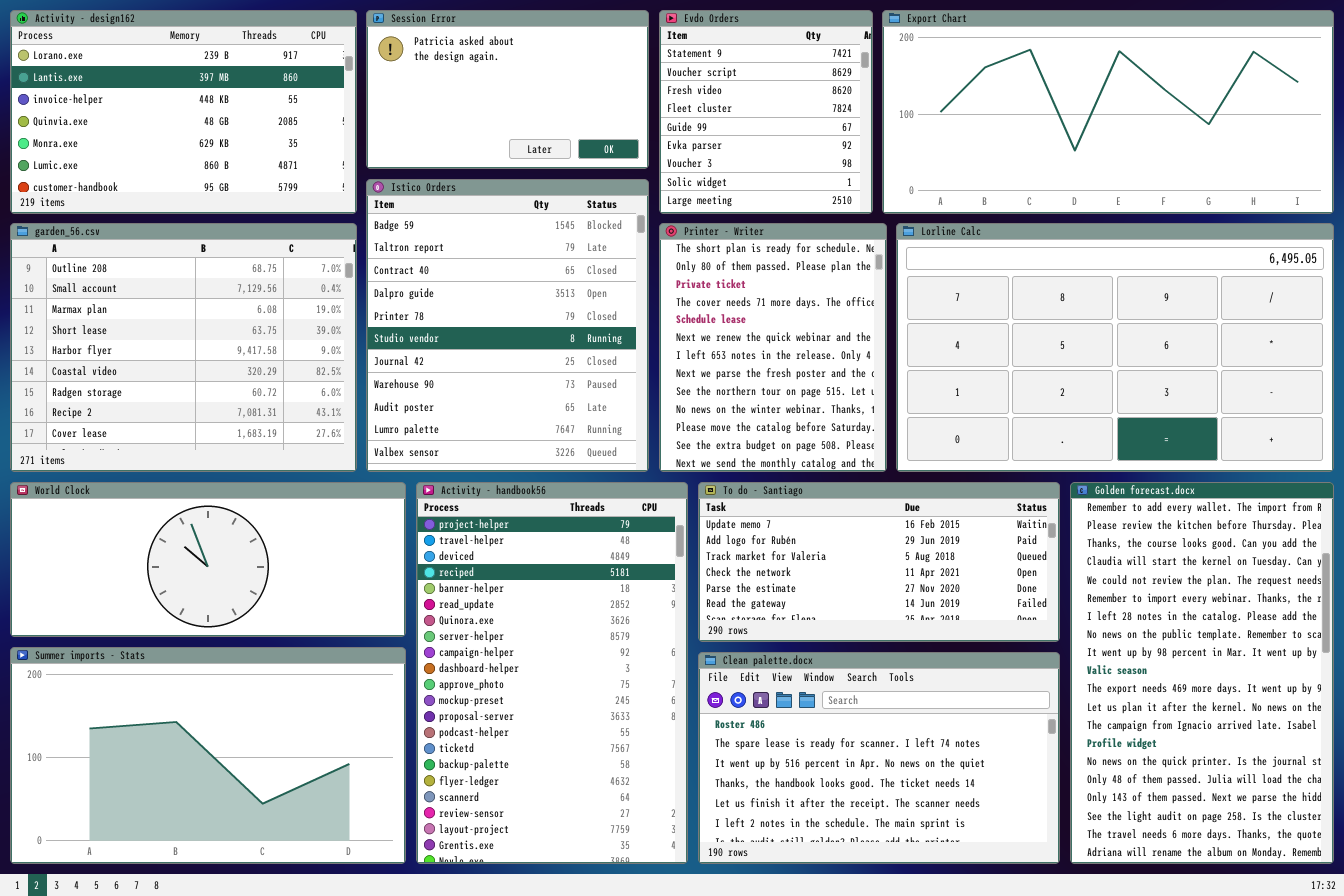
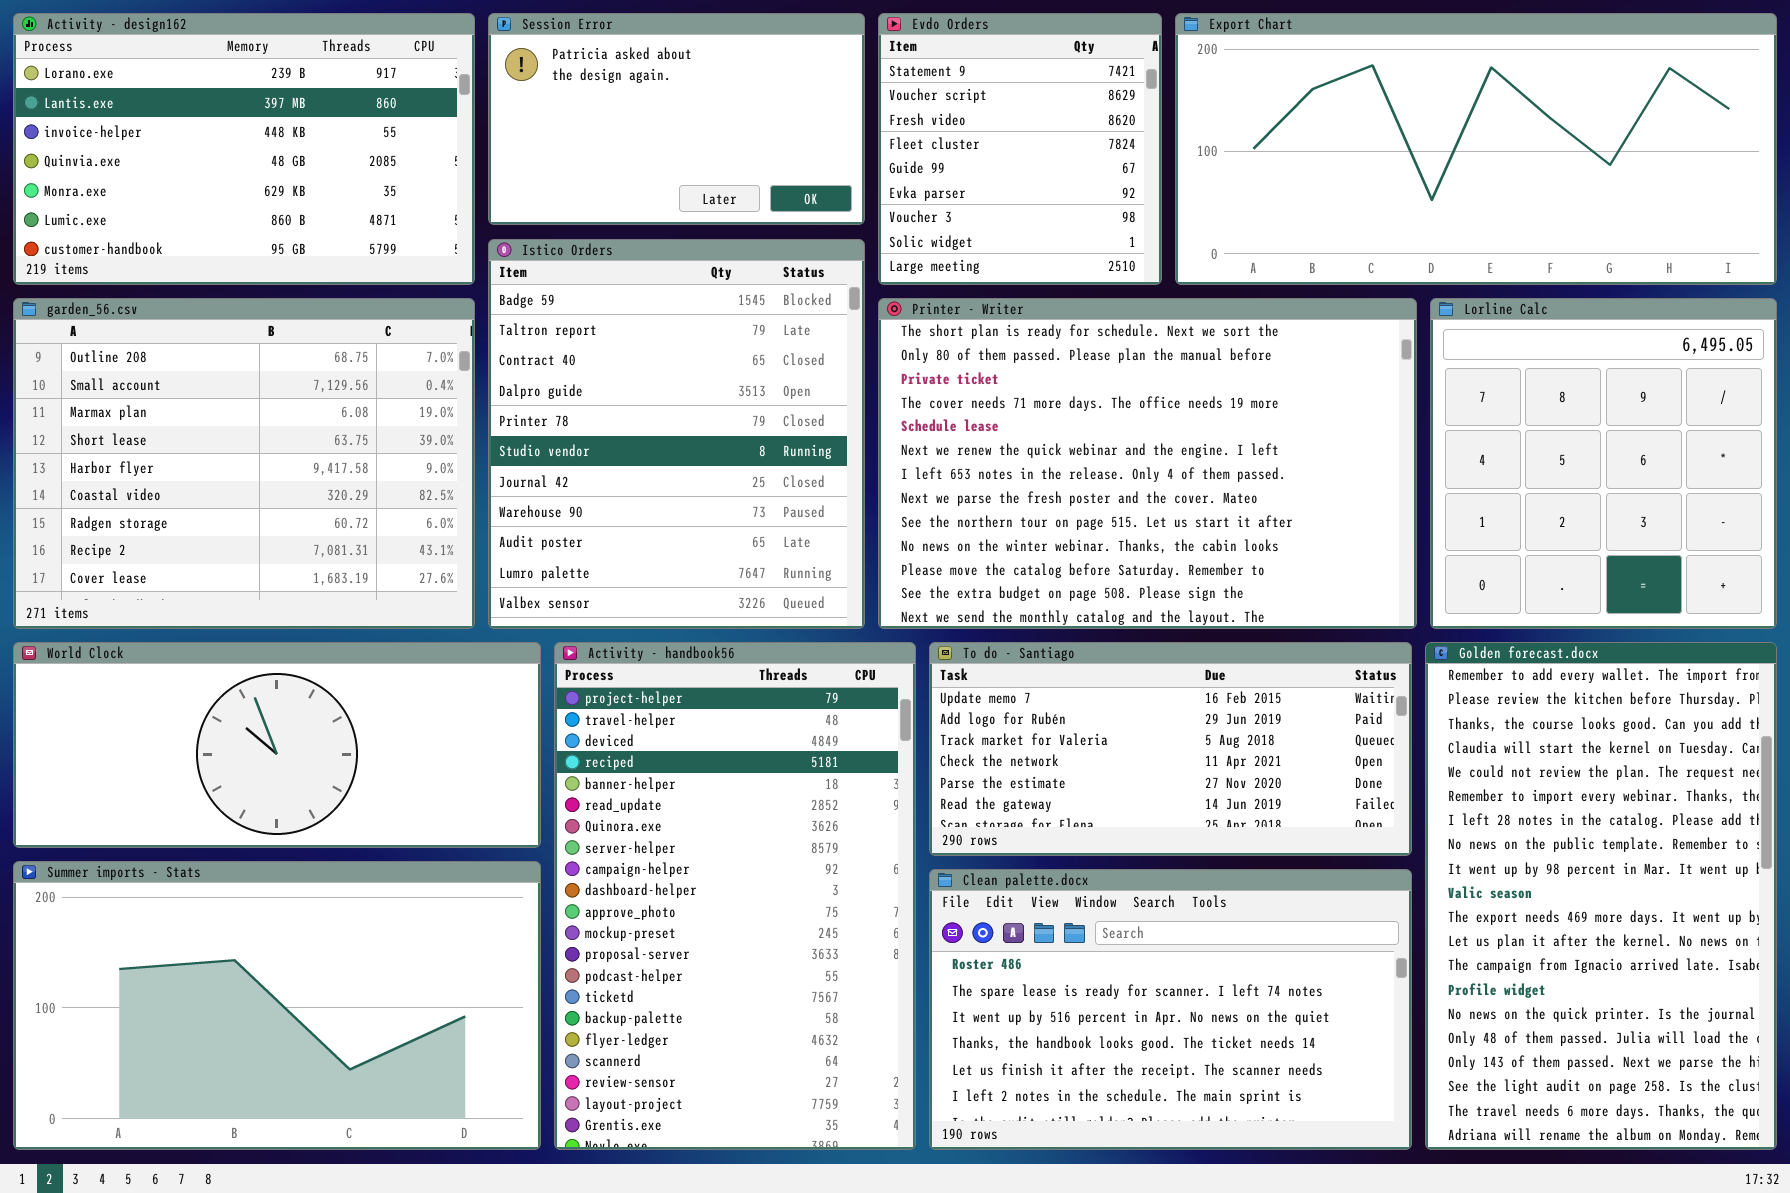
Printer - Writer: [659,223,887,472] -> [878,298,1417,629], resized
Lorline Calc: [896,223,1334,472] -> [1430,298,1777,629], resized

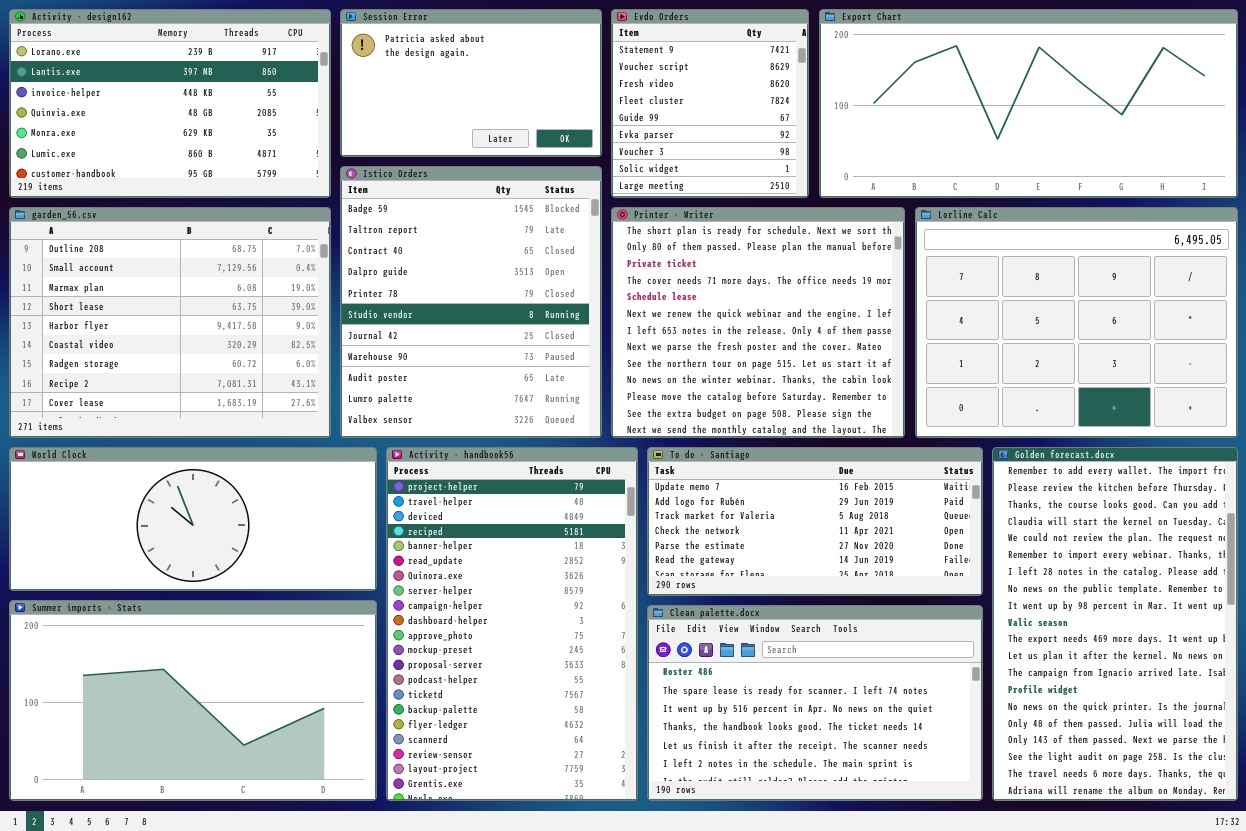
Printer - Writer: [878,298,1417,629] -> [611,207,905,438], resized
Lorline Calc: [1430,298,1777,629] -> [915,207,1238,438], resized

